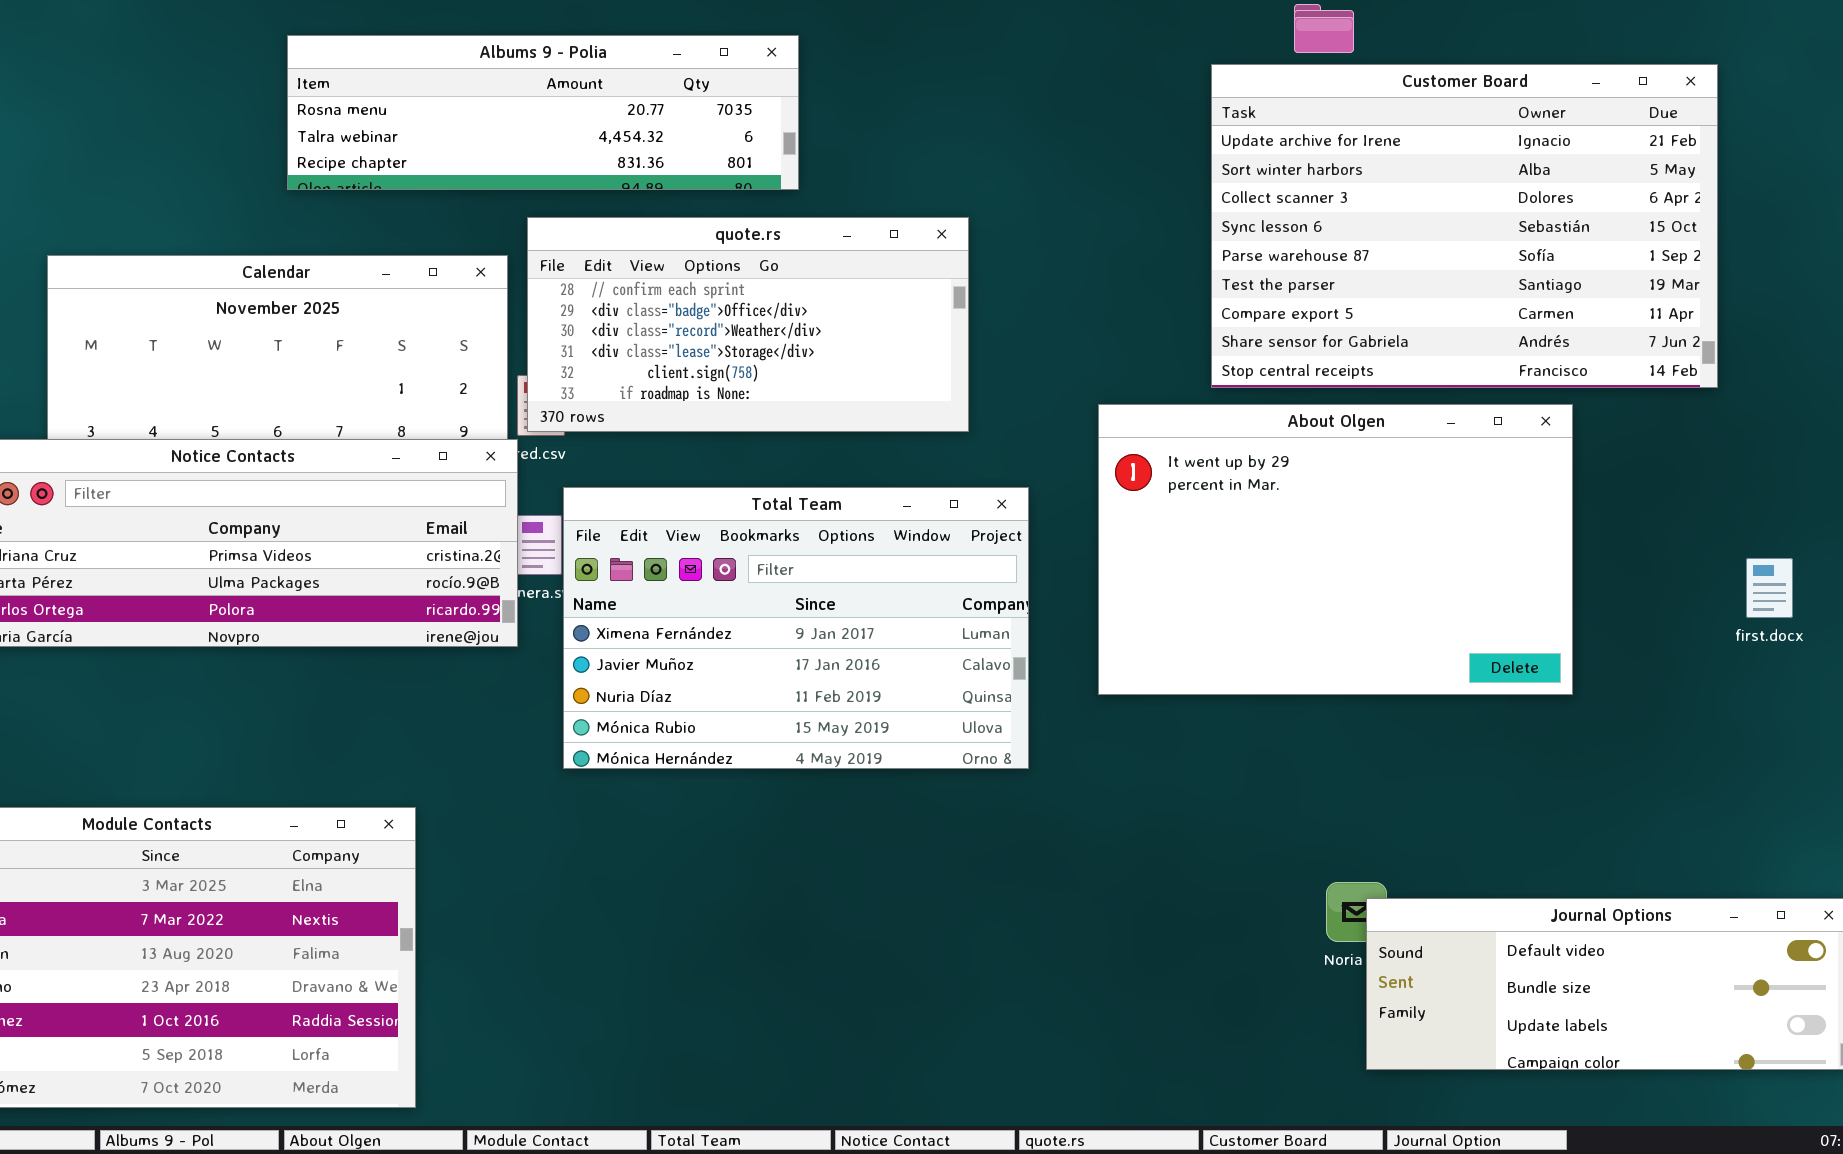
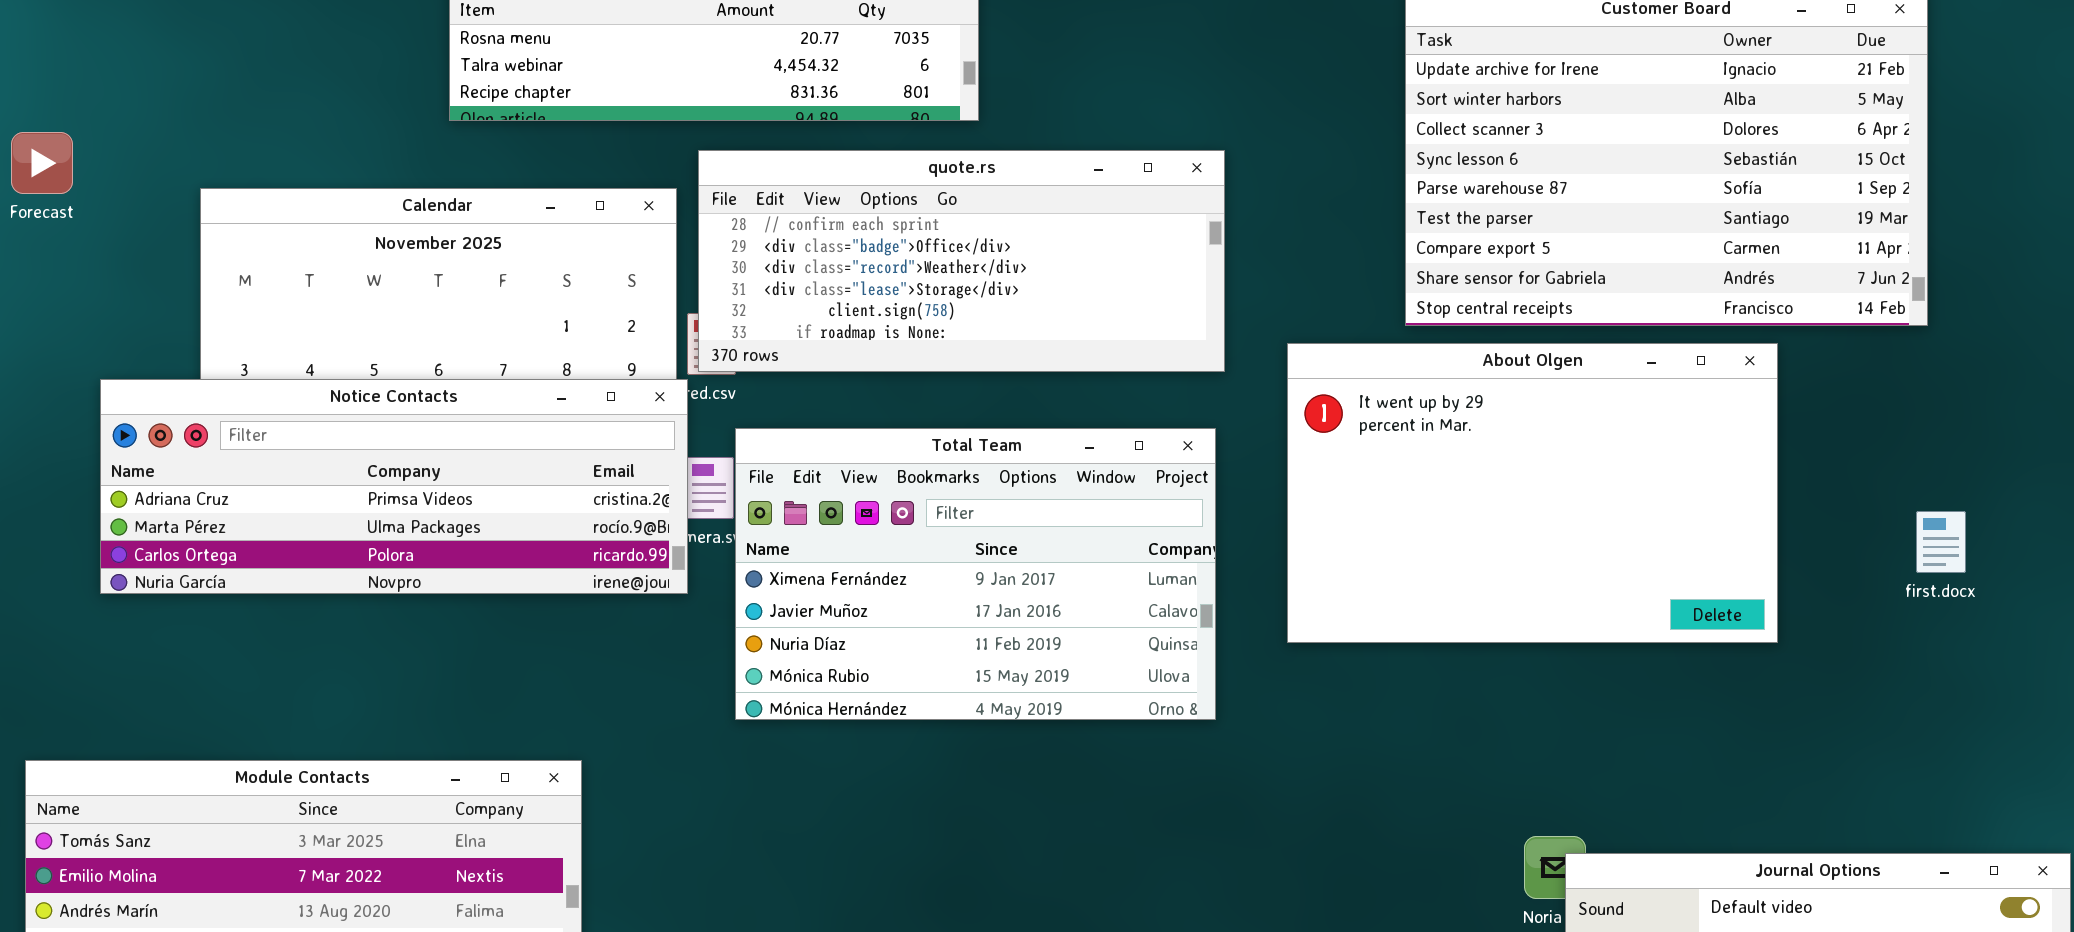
quote.rs: [527,217,969,432] -> [698,150,1225,372], resized
first.docx: [1746,558,1793,618] -> [1916,511,1966,573], moved

